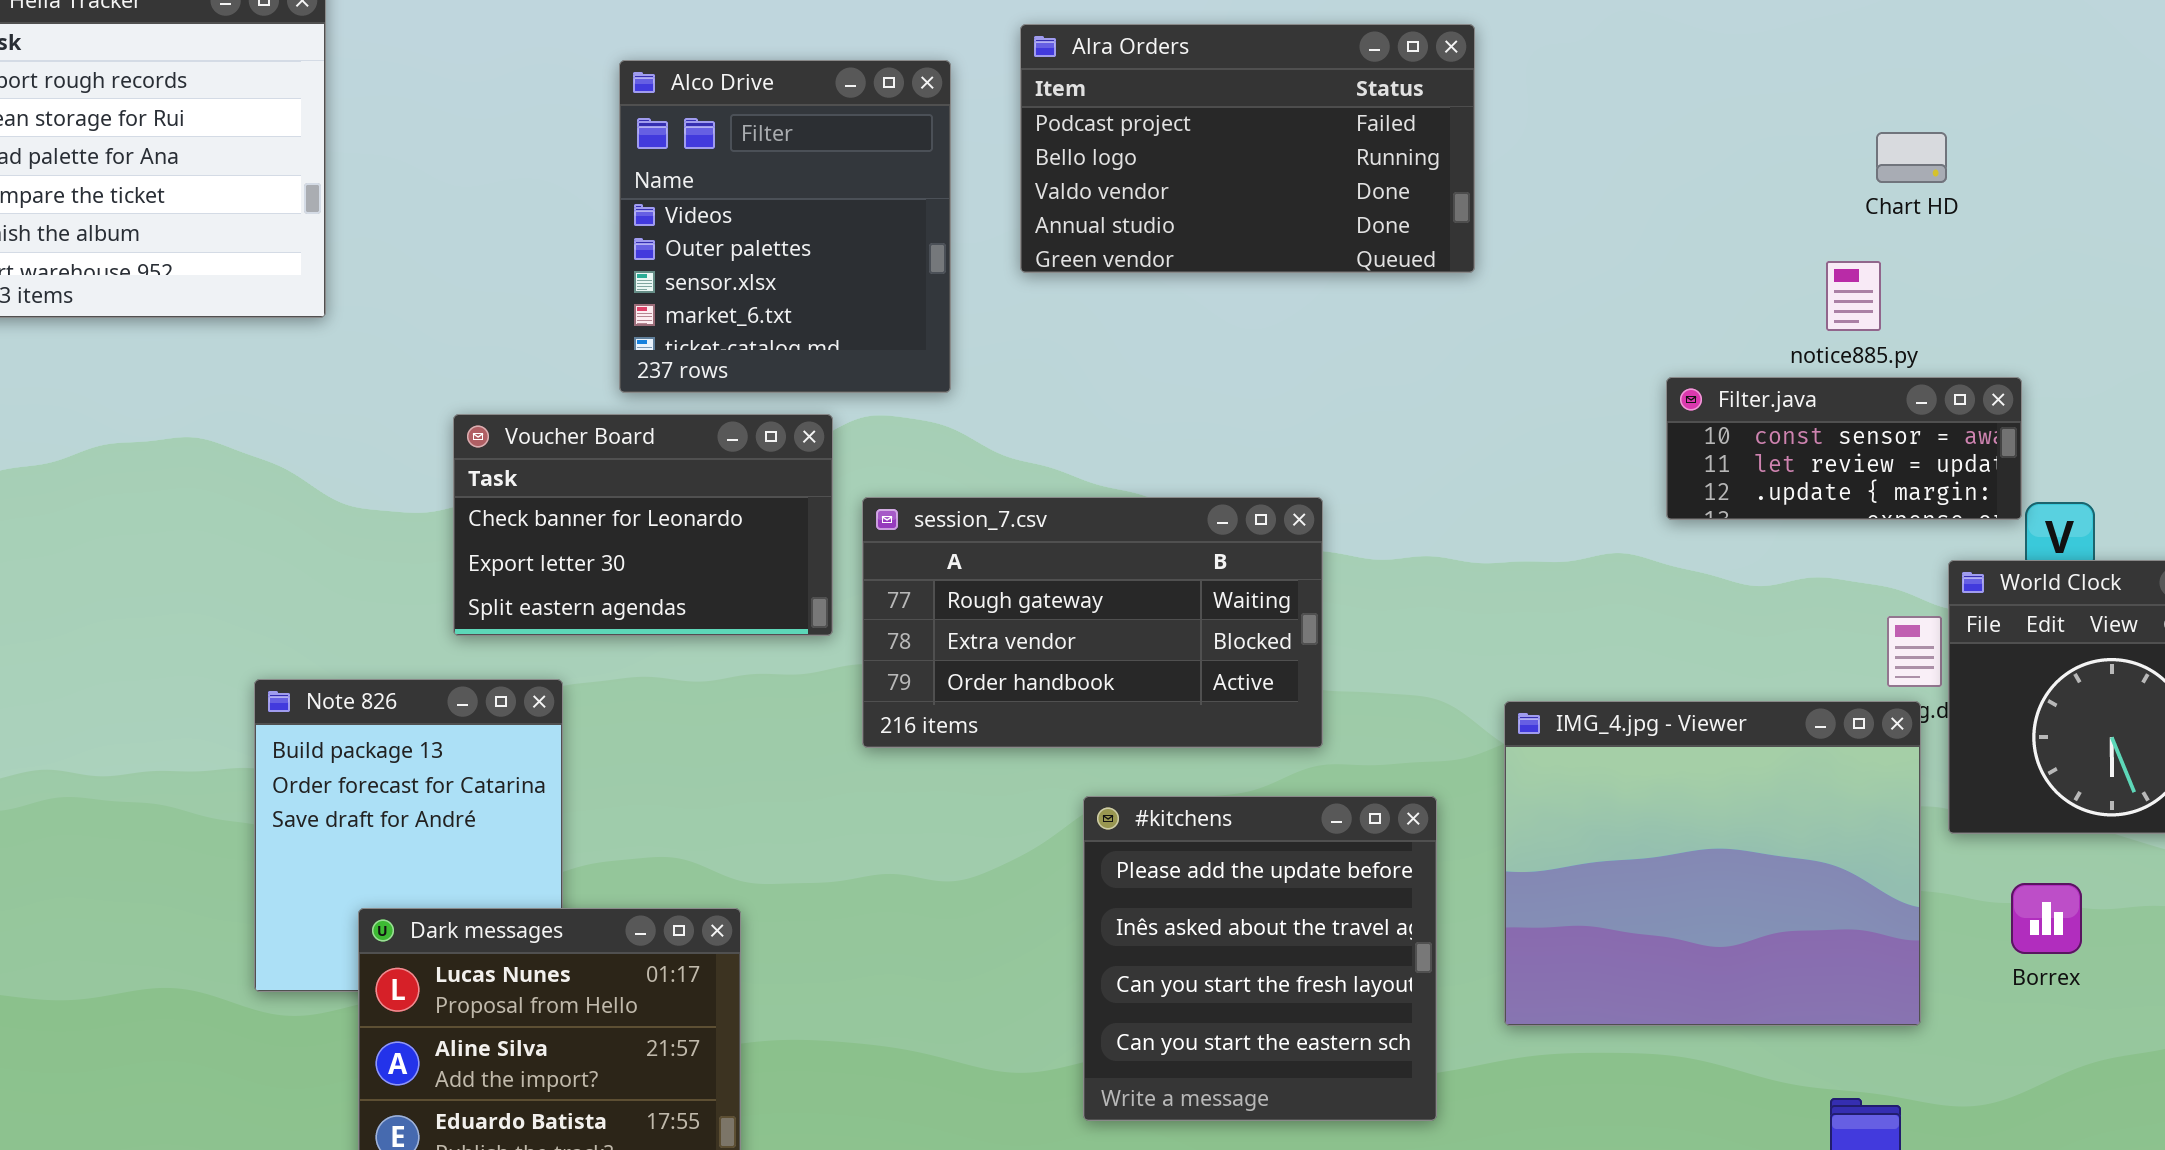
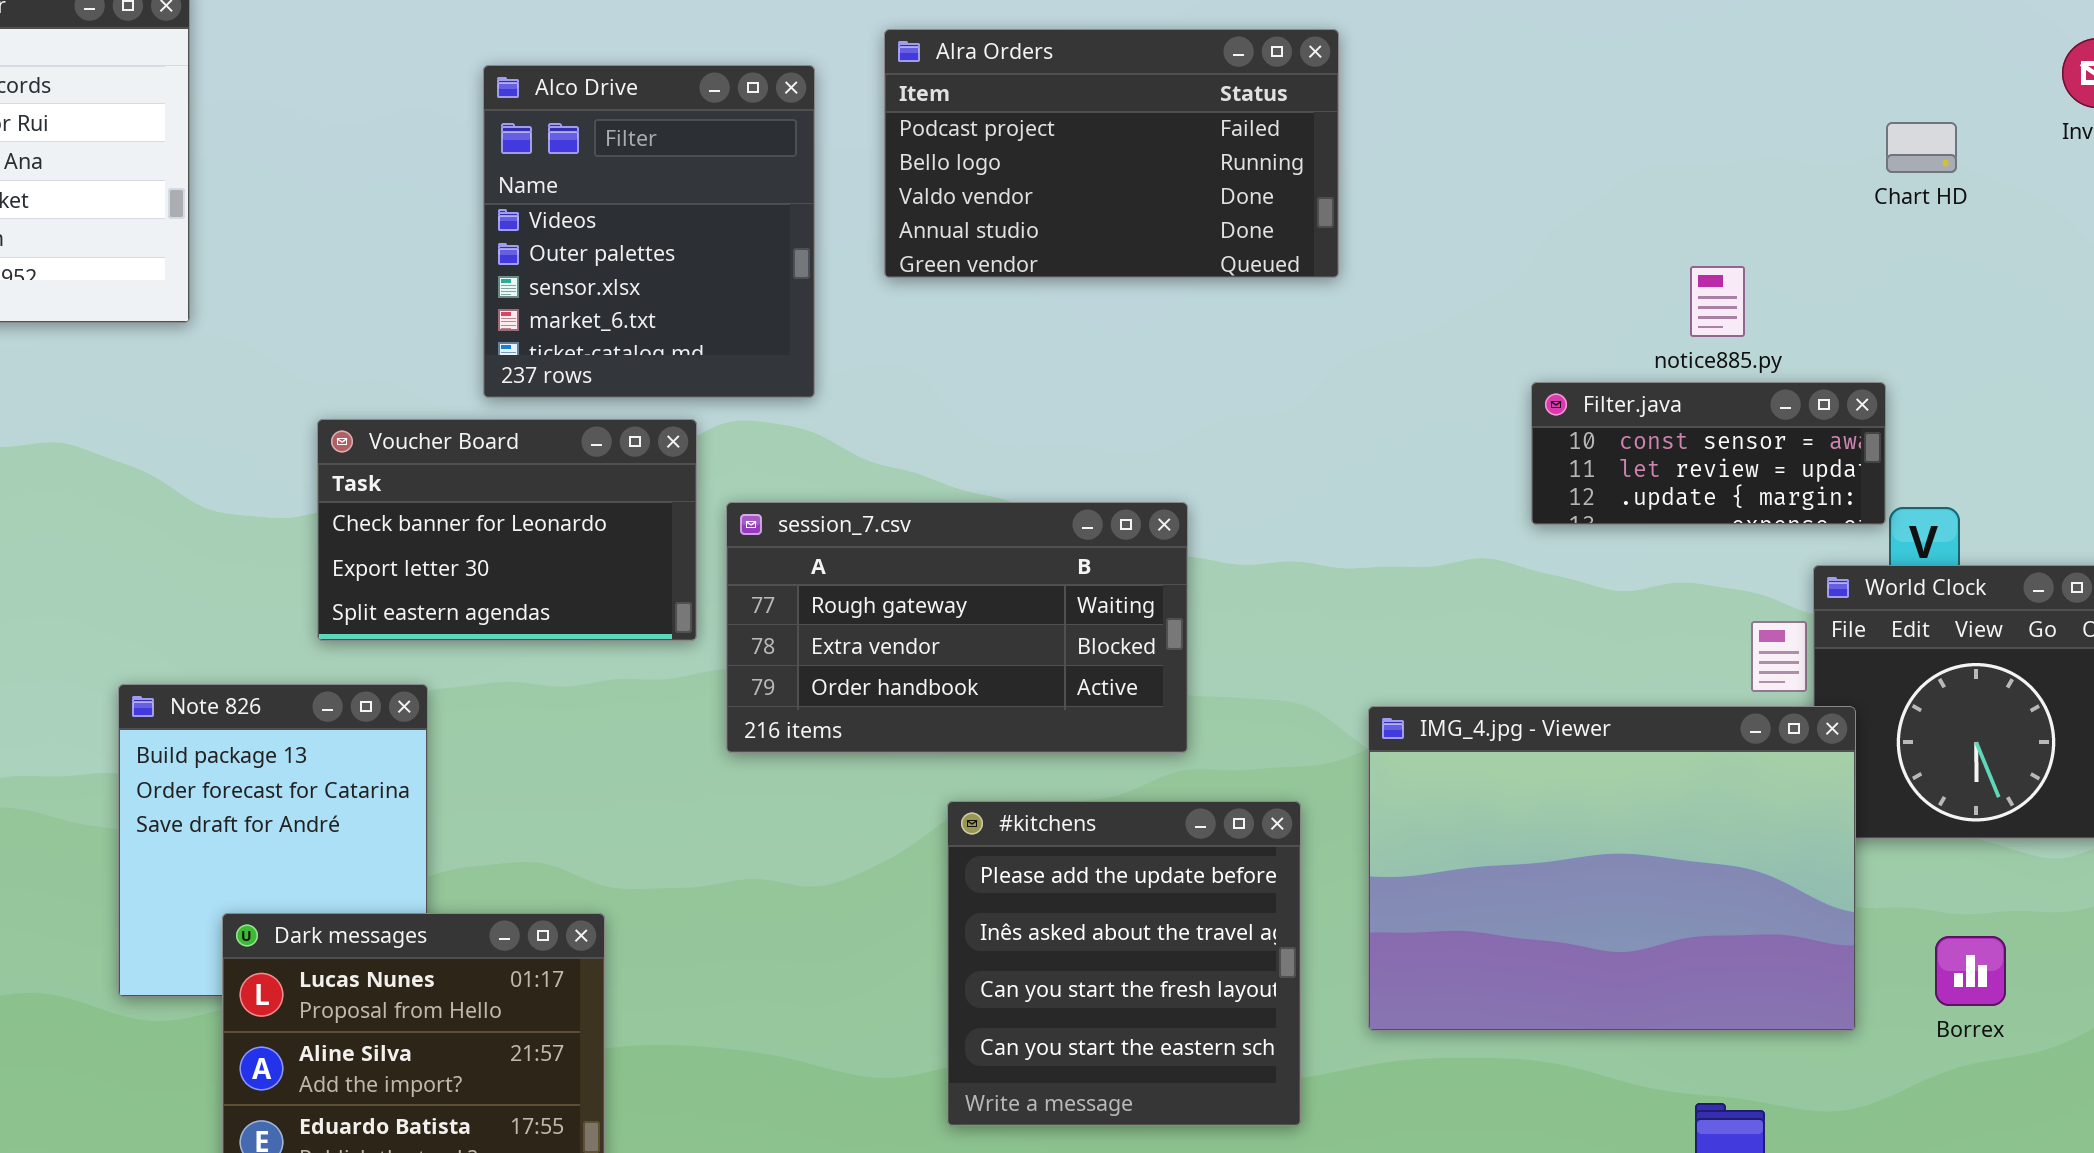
Chart HD: [1876,132,1947,183] -> [1886,122,1957,173], moved
IMG_4.jpg - Viewer: [1504,701,1921,1026] -> [1368,706,1856,1031], resized
Borrex: [2011,883,2082,954] -> [1935,936,2006,1006], moved

